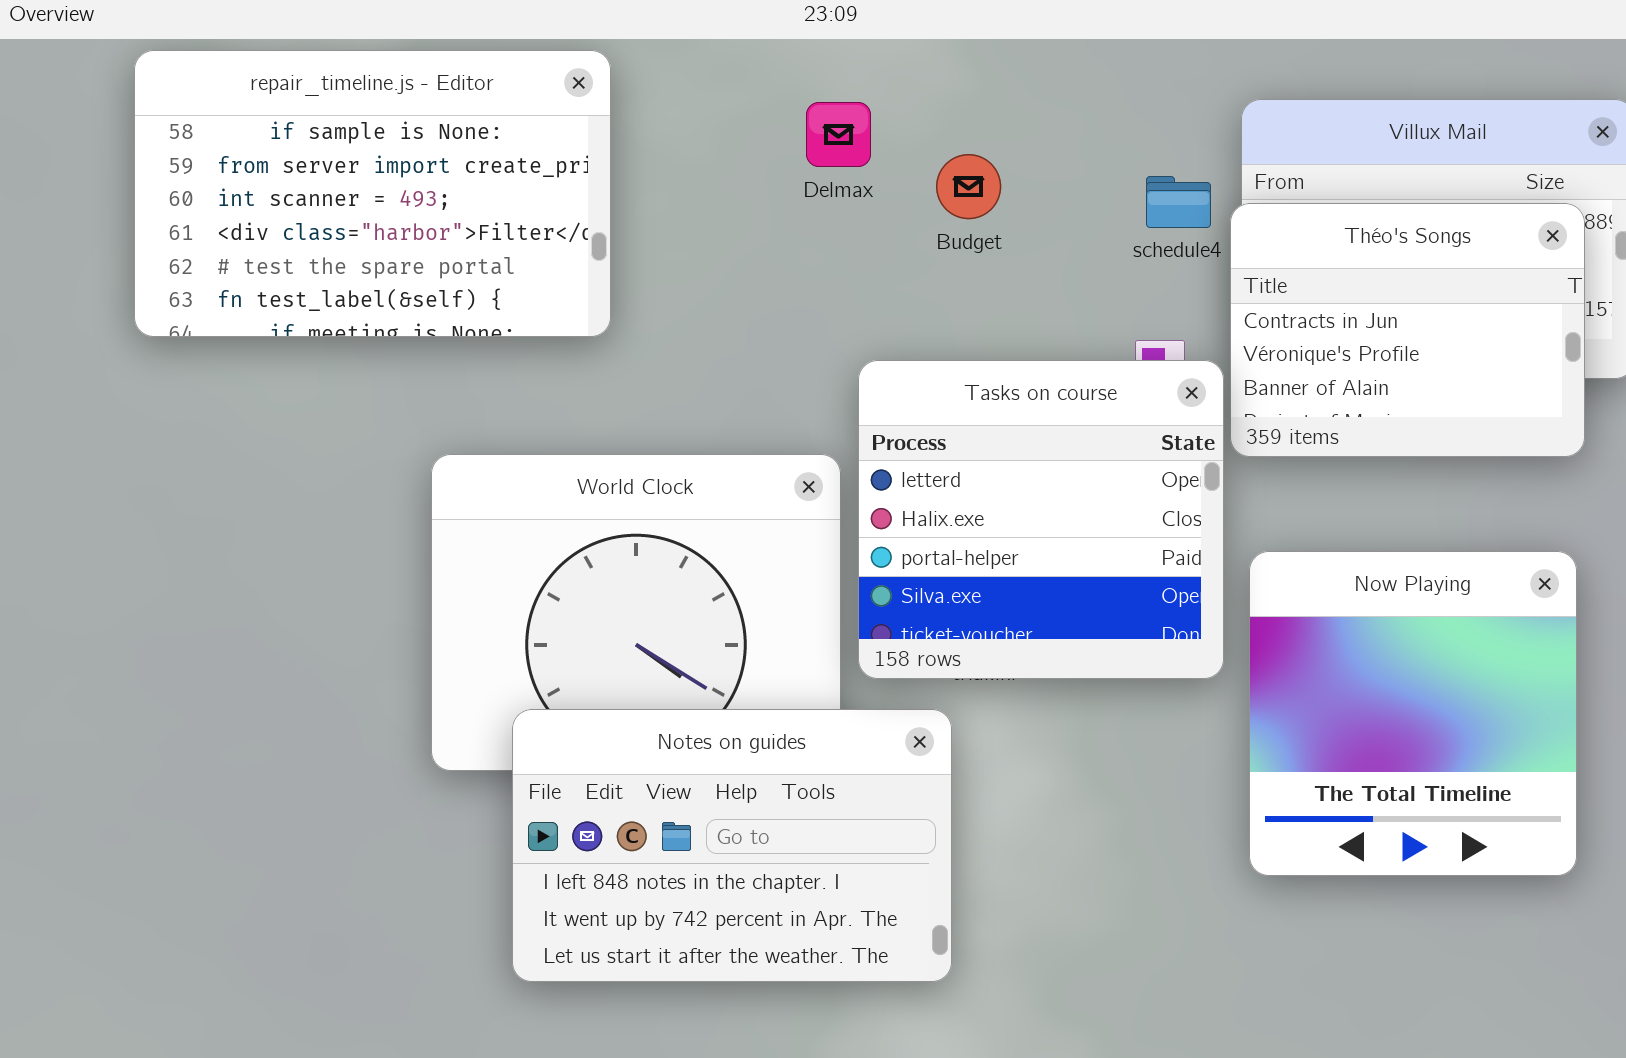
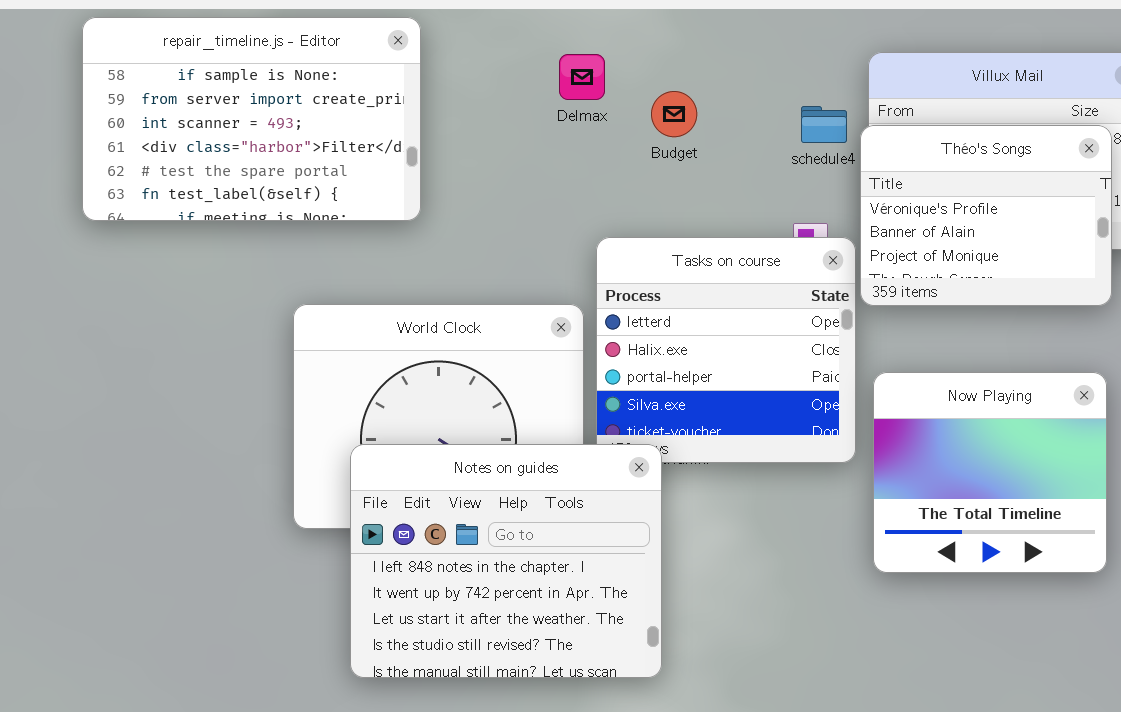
Théo's Songs: [1230,203,1585,457] -> [860,125,1112,306], scrolled down 1 row
Now Playing: [1249,551,1577,876] -> [873,372,1107,573], resized
Notes on guides: [512,709,952,982] -> [350,444,662,678], resized

